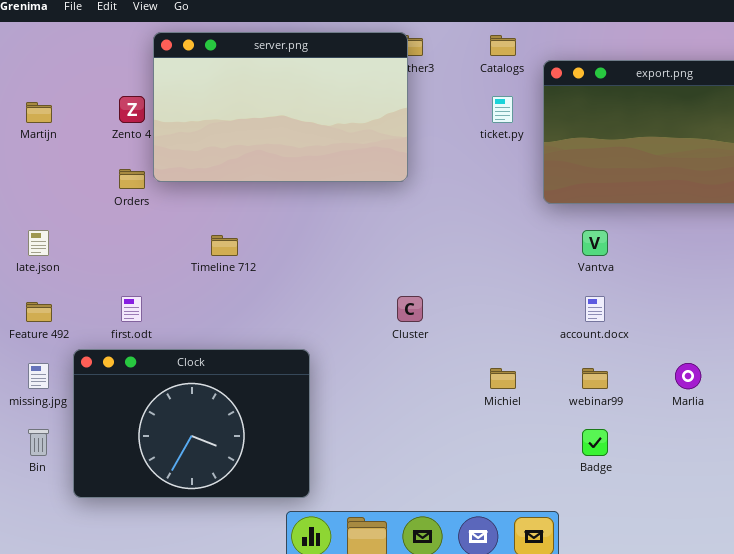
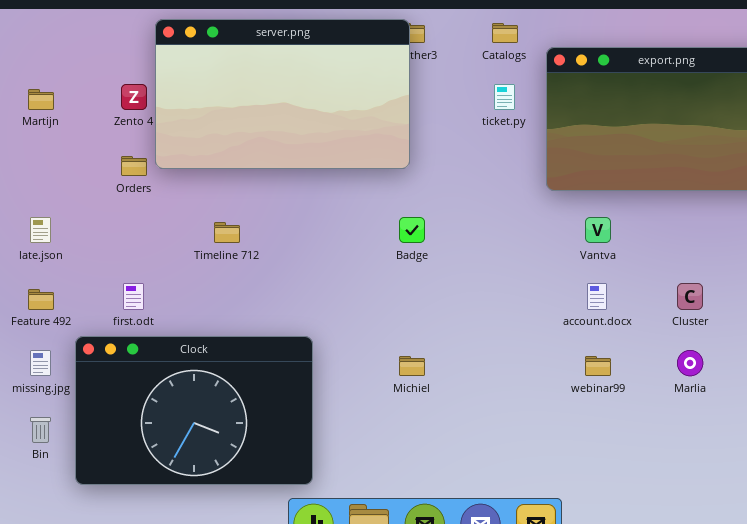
Cluster: [397,296,423,322] -> [677,283,703,310], moved
Michiel: [490,368,516,389] -> [399,356,425,376], moved
Badge: [582,429,608,456] -> [399,217,425,243], moved

